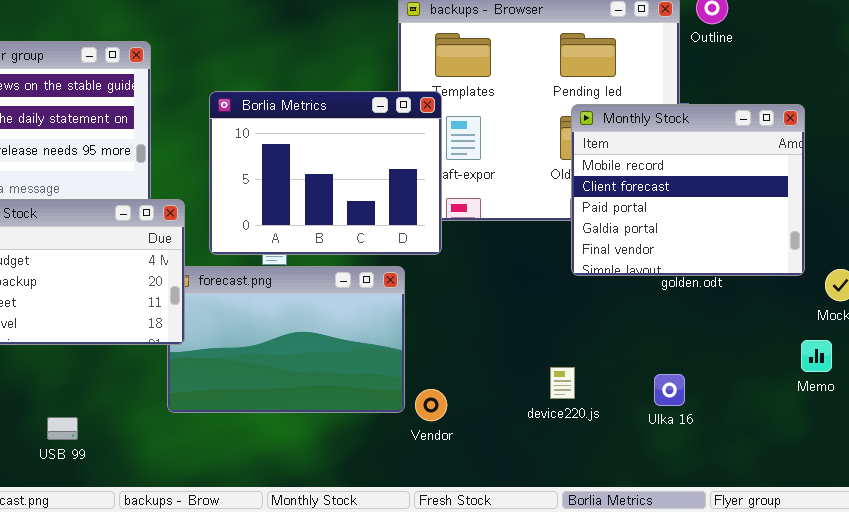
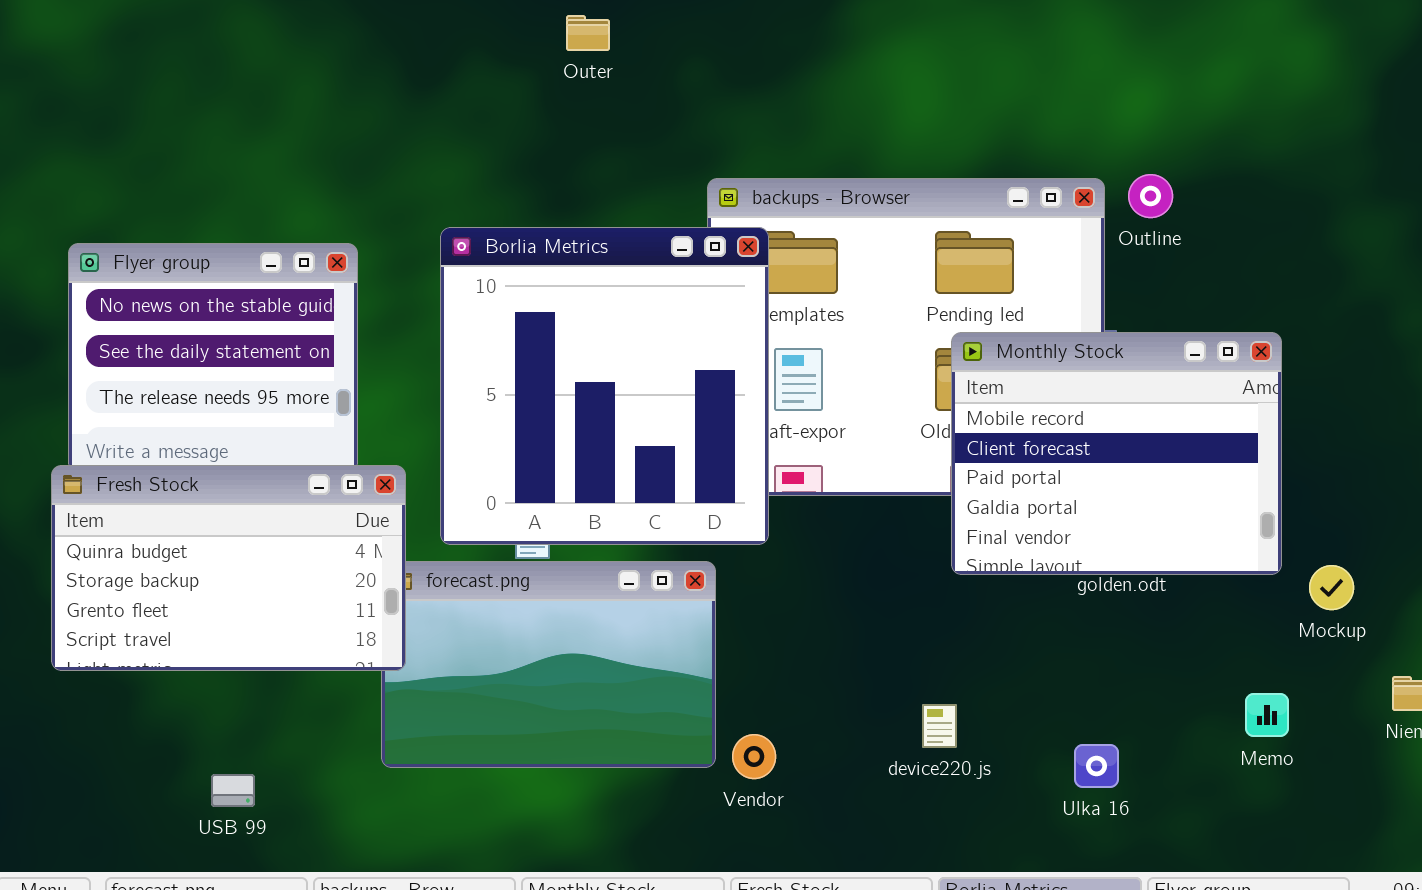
Borlia Metrics: [209,91,442,255] -> [440,227,769,545], resized
Memo: [801,340,832,372] -> [1245,693,1289,737], moved
Ulka 16: [654,374,685,406] -> [1074,744,1119,788], moved

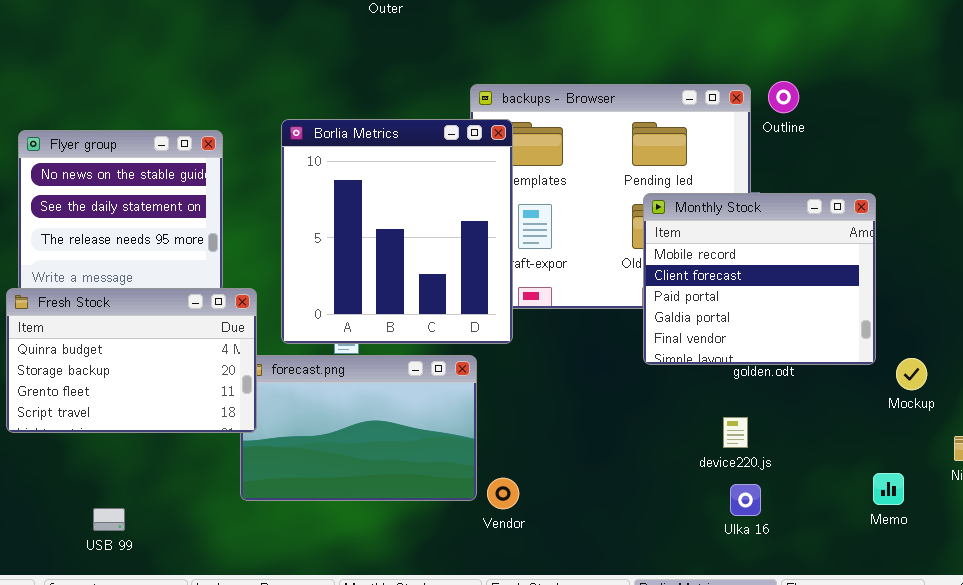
Memo: [1245,693,1289,737] -> [873,473,904,505], moved
device220.js: [922,704,957,748] -> [723,417,748,448], moved
USB 99: [211,774,255,807] -> [93,508,125,531], moved

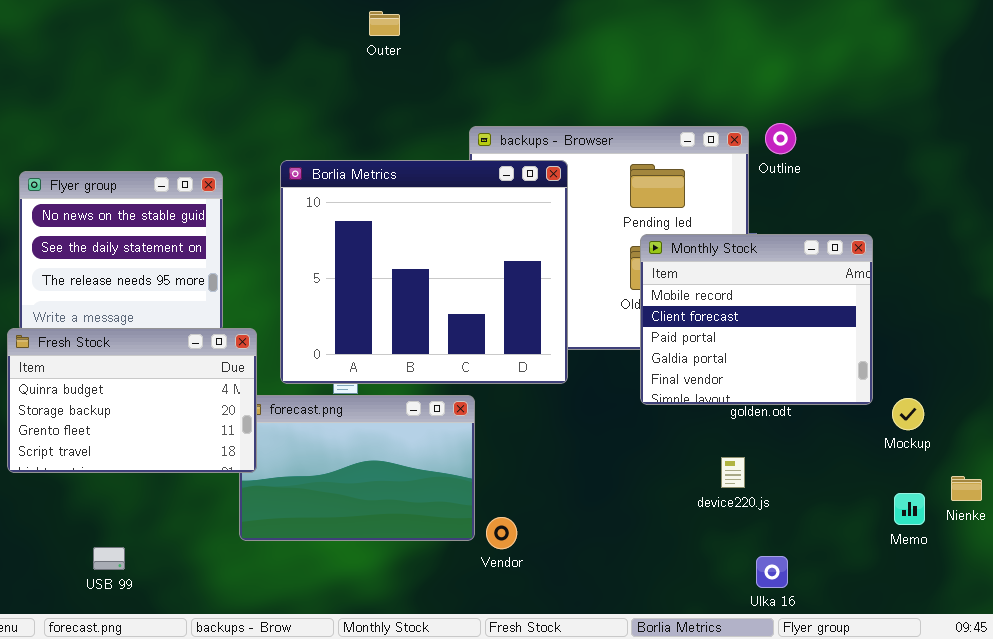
Borlia Metrics: [281,119,513,344] -> [280,160,568,384], resized
Memo: [873,473,904,505] -> [894,493,925,525], moved
Ulka 16: [730,484,761,516] -> [756,556,788,588], moved

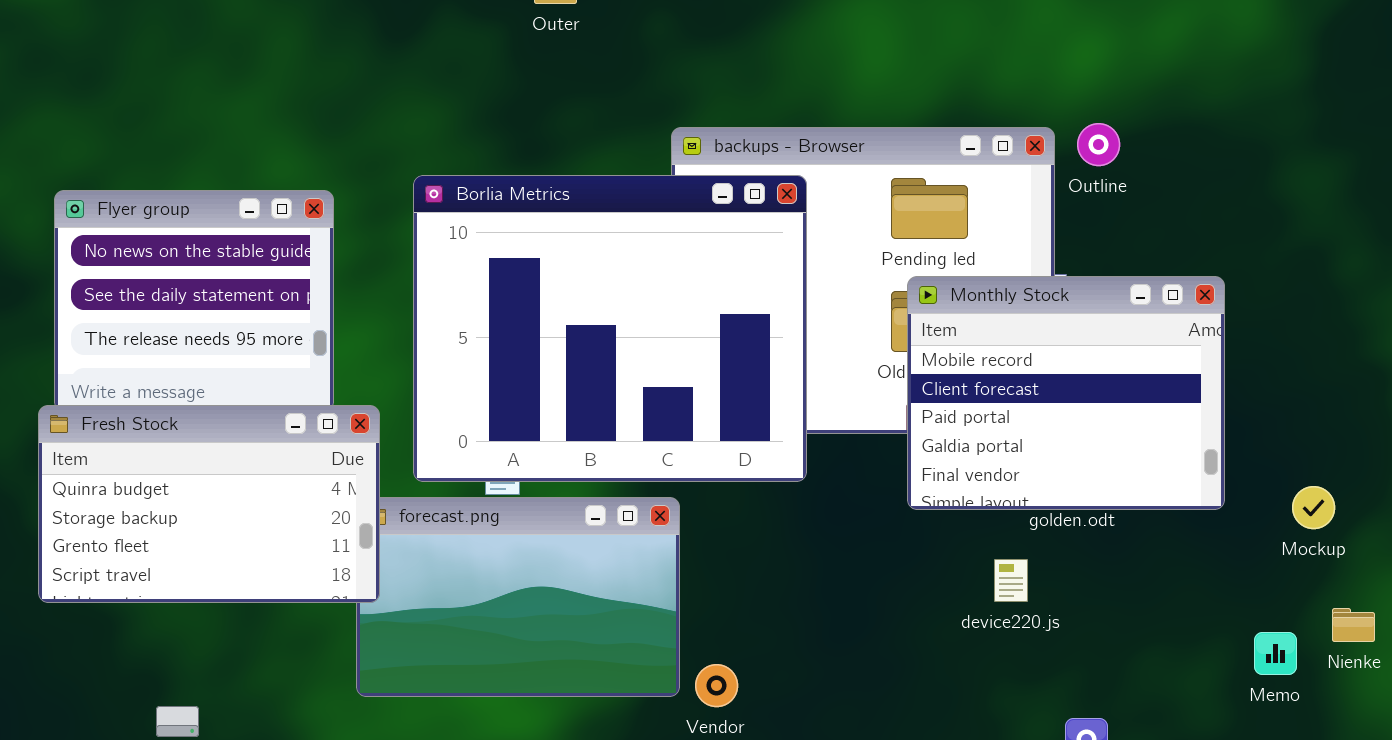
Mockup: [892,398,924,430] -> [1292,486,1335,529], moved
device220.js: [721,457,745,488] -> [994,559,1028,602], moved

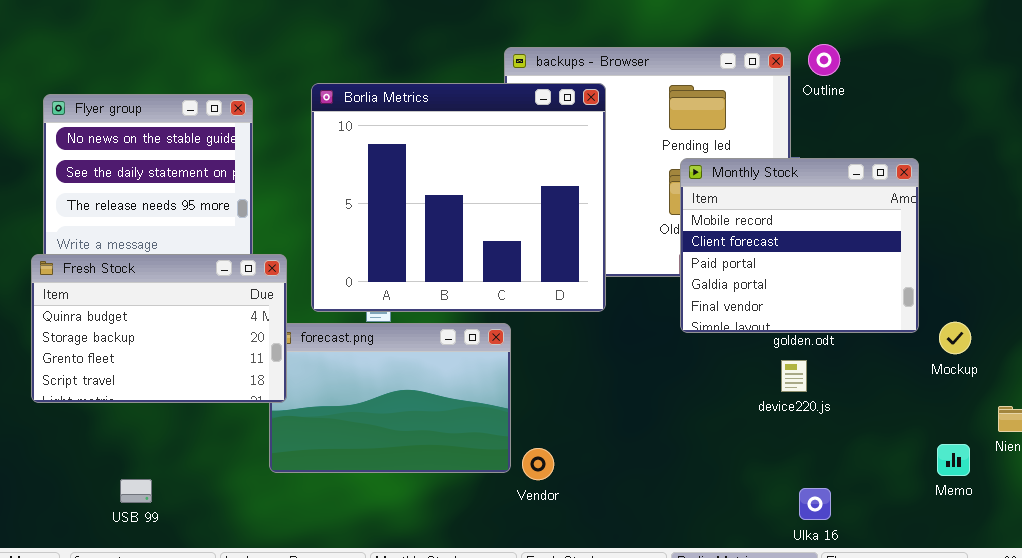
Mockup: [1292,486,1335,529] -> [939,322,971,354], moved
device220.js: [994,559,1028,602] -> [781,360,807,392], moved
Memo: [1254,632,1297,675] -> [937,444,970,476], moved

